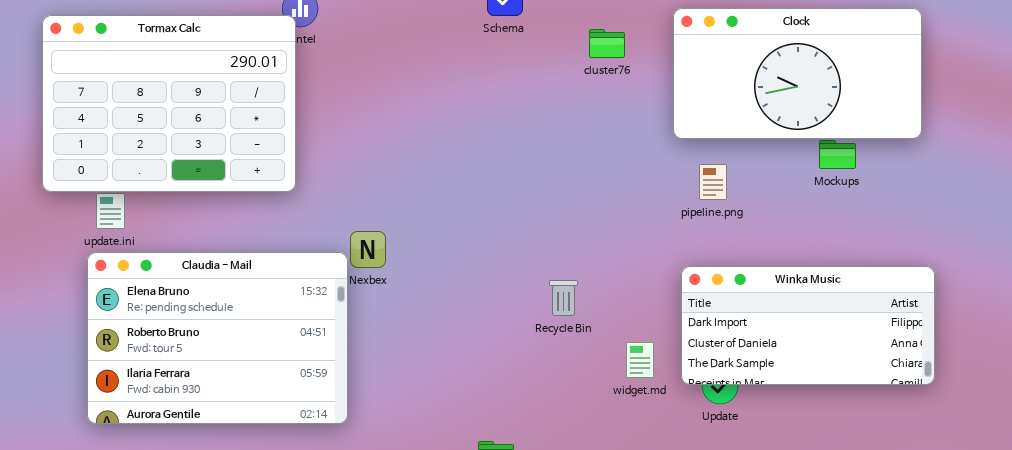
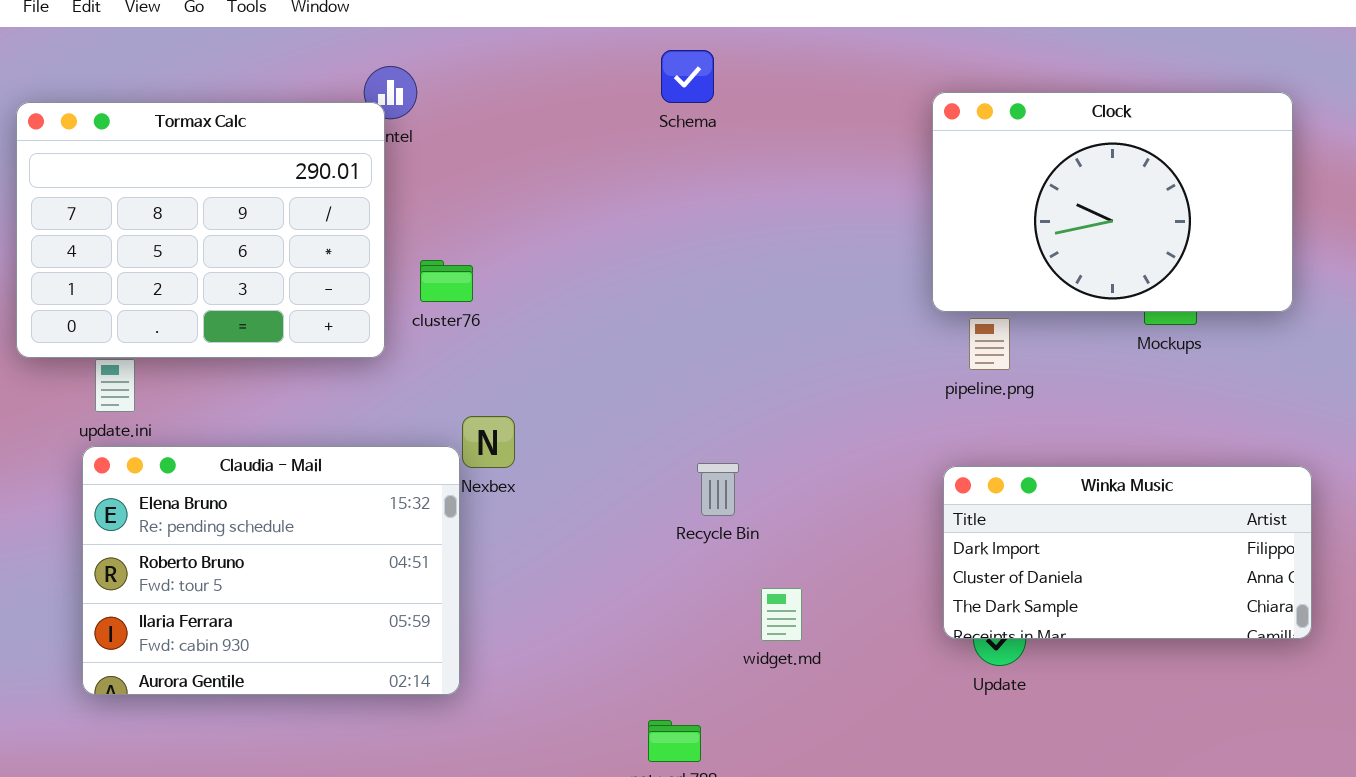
Clock: [673,8,922,139] -> [932,92,1293,312], resized
cluster76: [589,29,625,58] -> [420,260,473,302], moved
Recycle Bin: [549,280,578,316] -> [697,463,739,516], moved
widget.md: [626,342,654,378] -> [761,588,802,641], moved

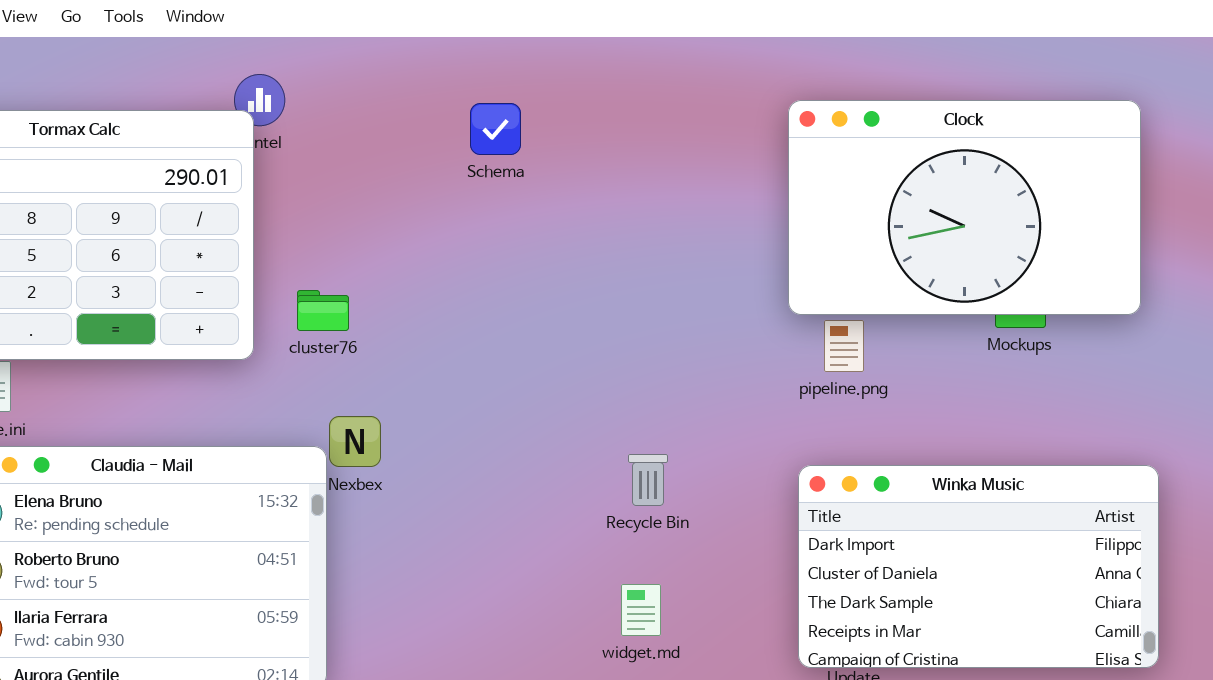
Schema: [661,50,714,103] -> [470,103,521,155], moved
cluster76: [420,260,473,302] -> [297,290,349,331], moved
Recycle Bin: [697,463,739,516] -> [628,454,668,506], moved
Winka Music: [943,466,1312,639] -> [798,465,1159,668], resized

